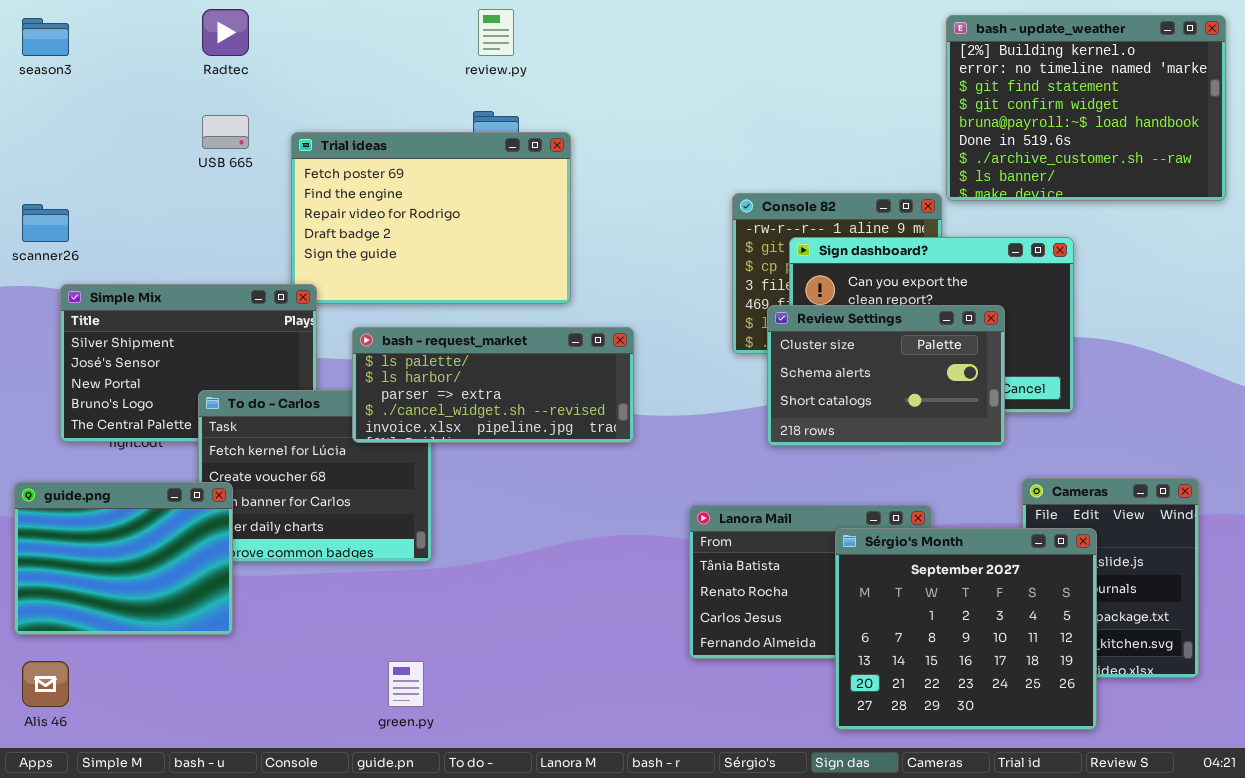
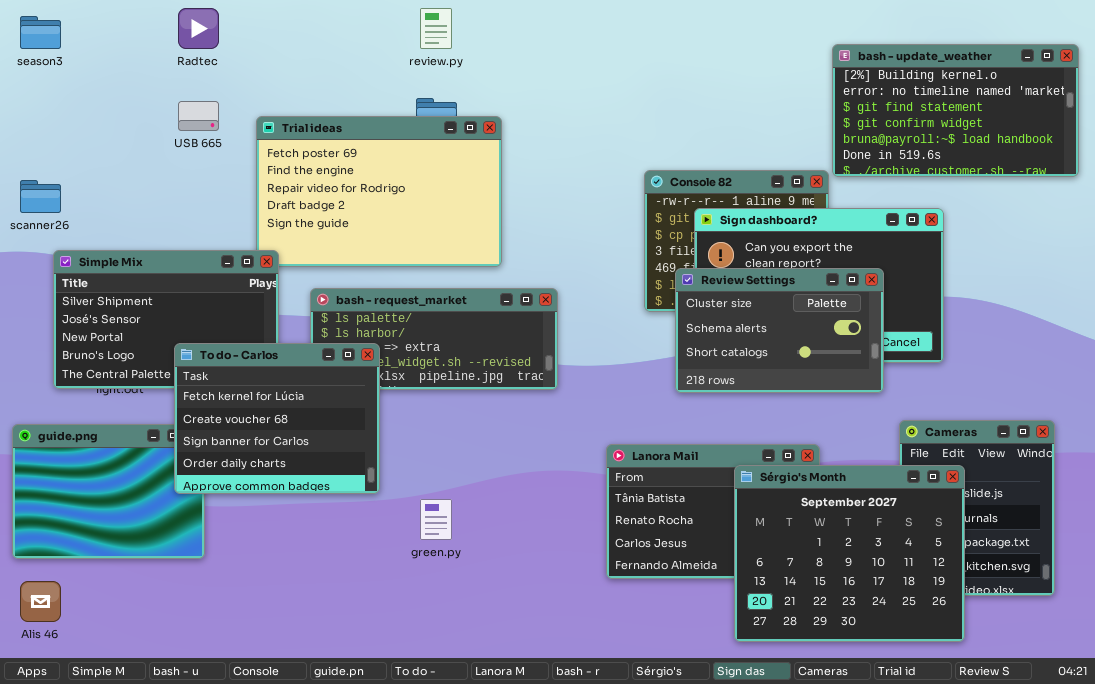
bash - update_weather: [946,15,1226,201] -> [832,44,1079,177], resized
To do - Carlos: [198,390,432,562] -> [174,343,380,494], raised
green.py: [388,661,424,707] -> [420,499,452,540], moved

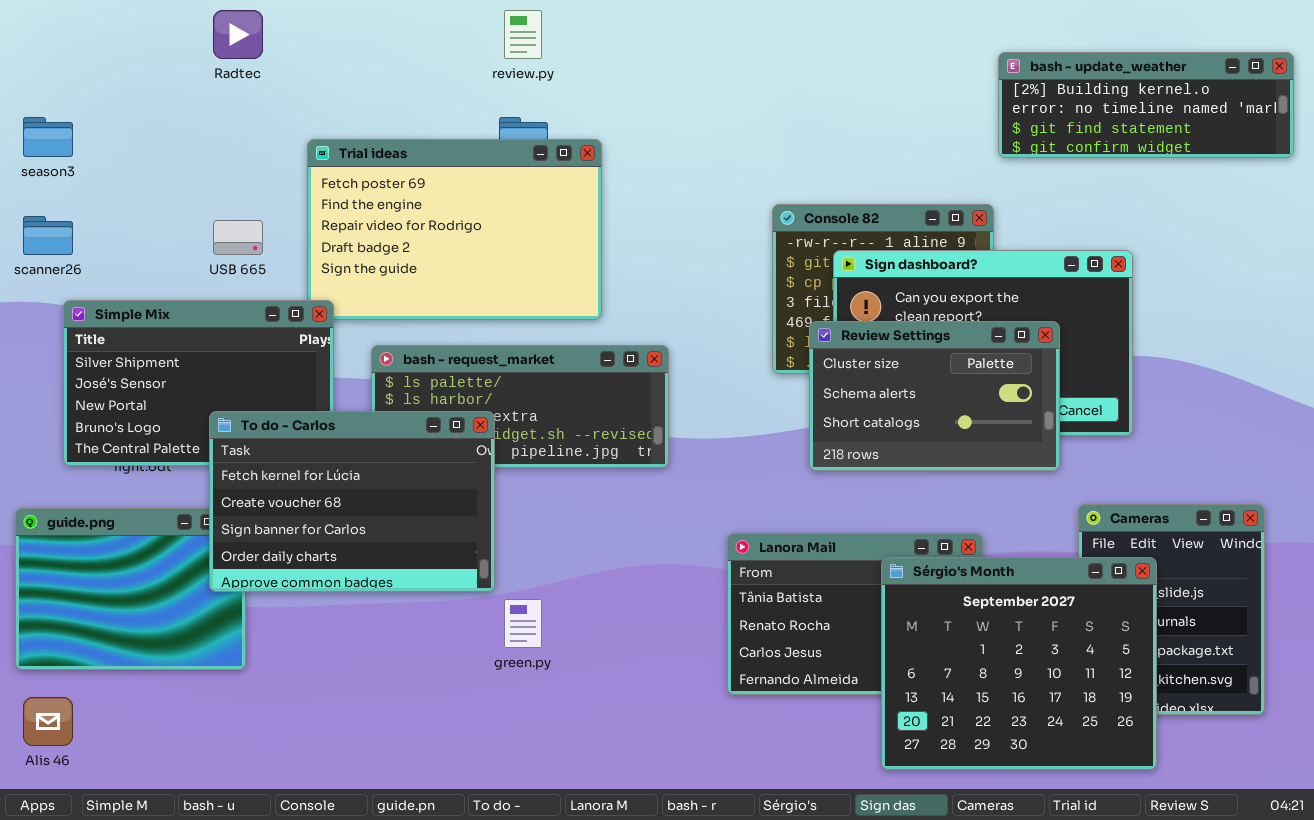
season3: [20,16,61,49] -> [23,117,73,157], moved
bash - update_weather: [832,44,1079,177] -> [998,52,1294,158], resized
USB 665: [178,101,219,131] -> [213,220,263,255], moved
To do - Carlos: [174,343,380,494] -> [209,411,495,592], resized

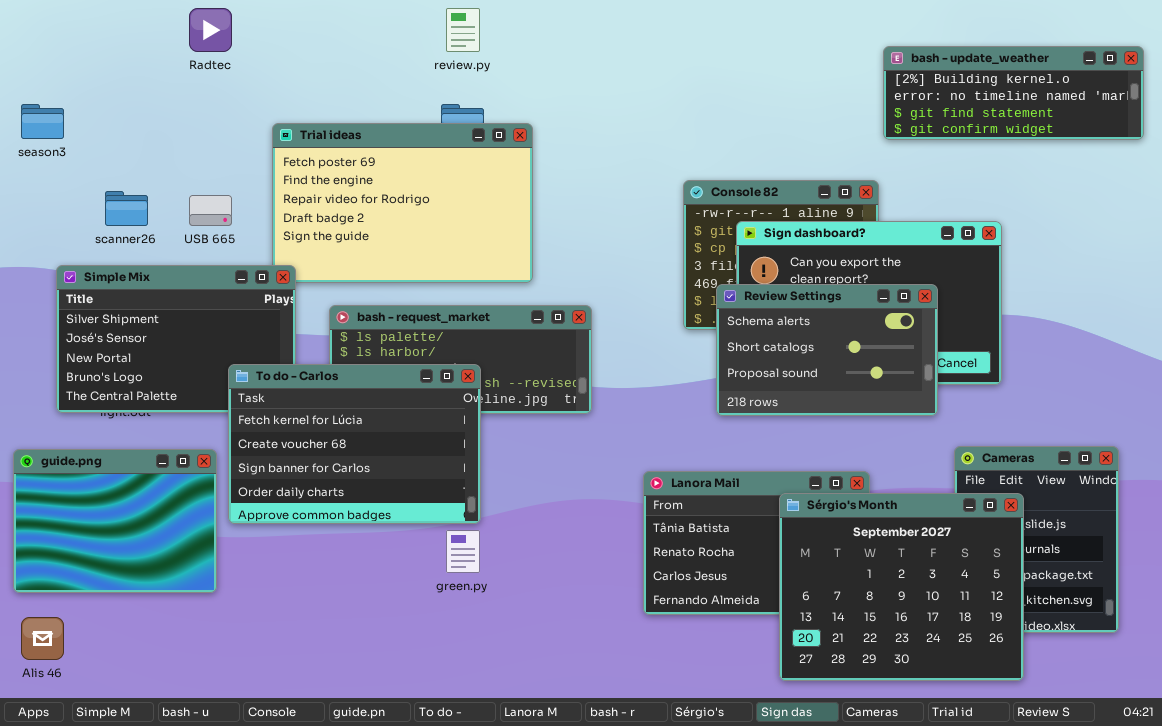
scanner26: [23,216,73,255] -> [105,191,148,226], moved
Review Settings: [809,321,1060,471] -> [716,284,938,416], scrolled down 1 row
To do - Carlos: [209,411,495,592] -> [228,364,481,524], moved

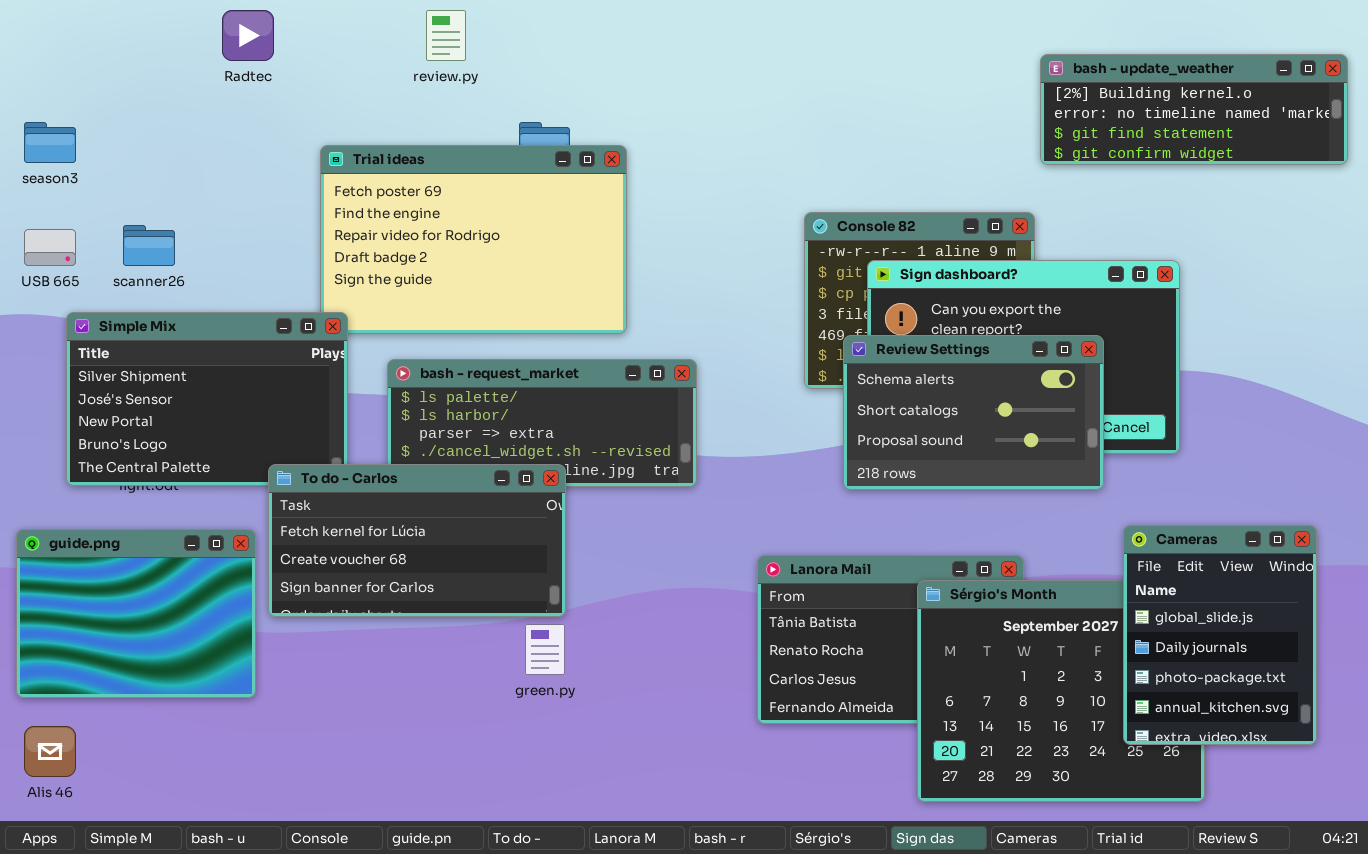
review.py: [446,8,480,52] -> [426,10,466,61], moved
USB 665: [189,195,232,226] -> [24,229,76,266], moved
To do - Carlos: [228,364,481,524] -> [268,464,566,617], resized
Cameras: [954,446,1119,633] -> [1123,525,1317,745], raised

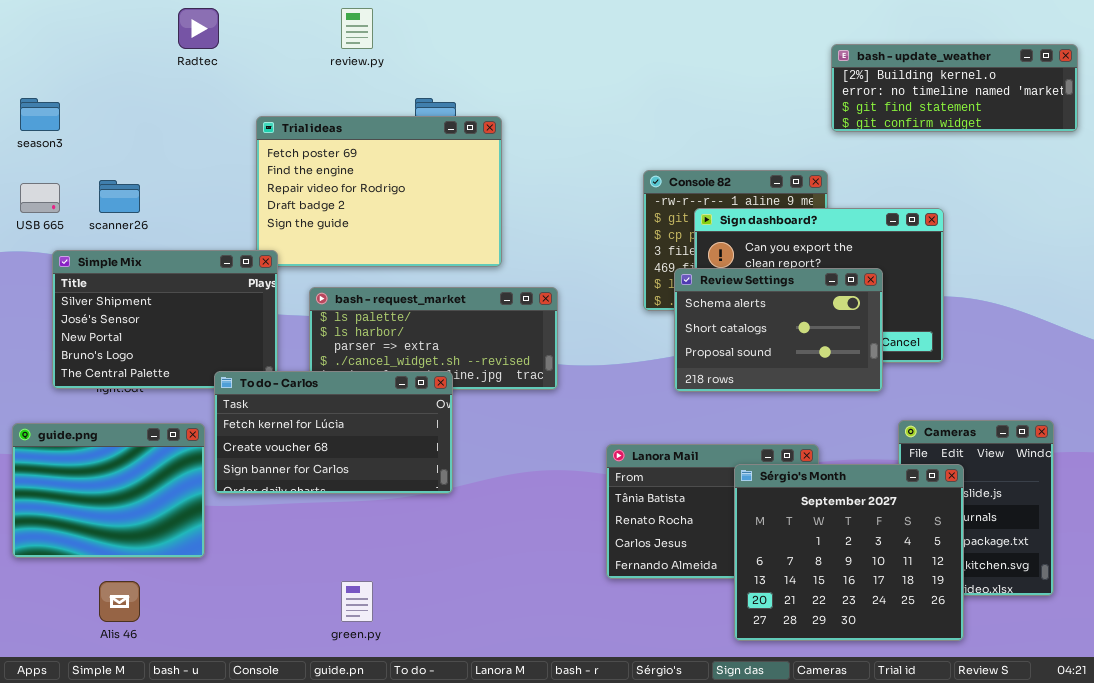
Sérgio's Month: [917,580,1205,802] -> [734,464,964,641], raised
green.py: [525,624,565,675] -> [341,581,373,622], moved
Alis 46: [24,726,76,777] -> [99,581,140,622], moved

